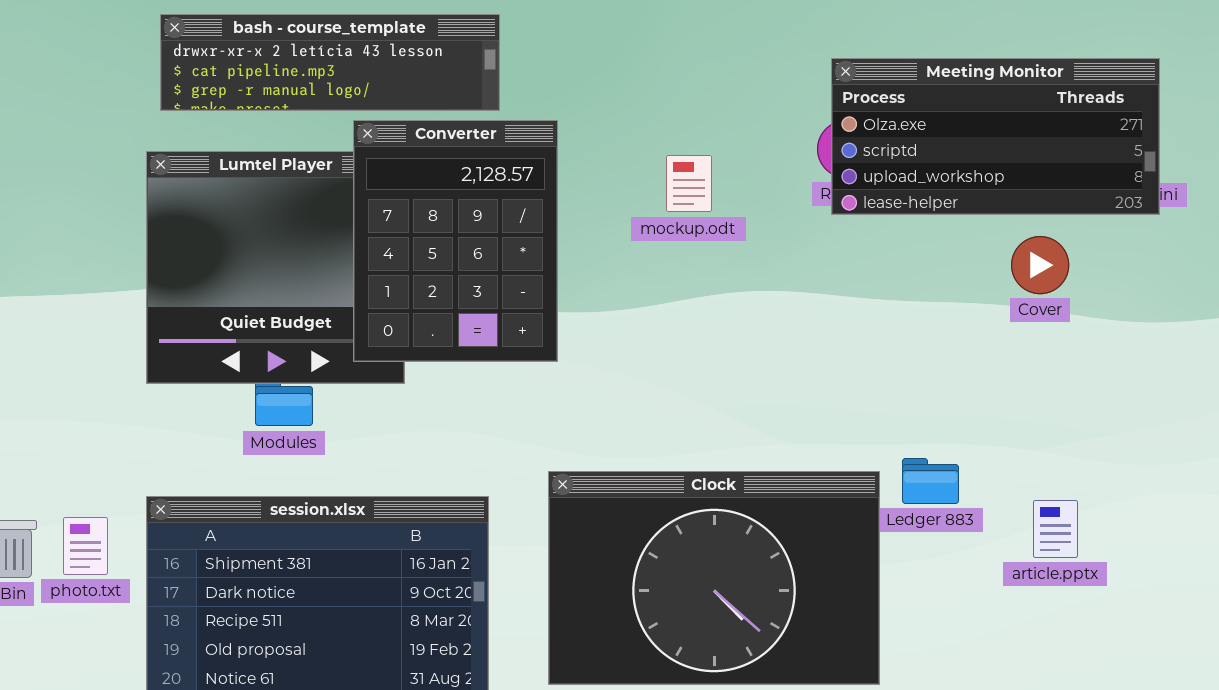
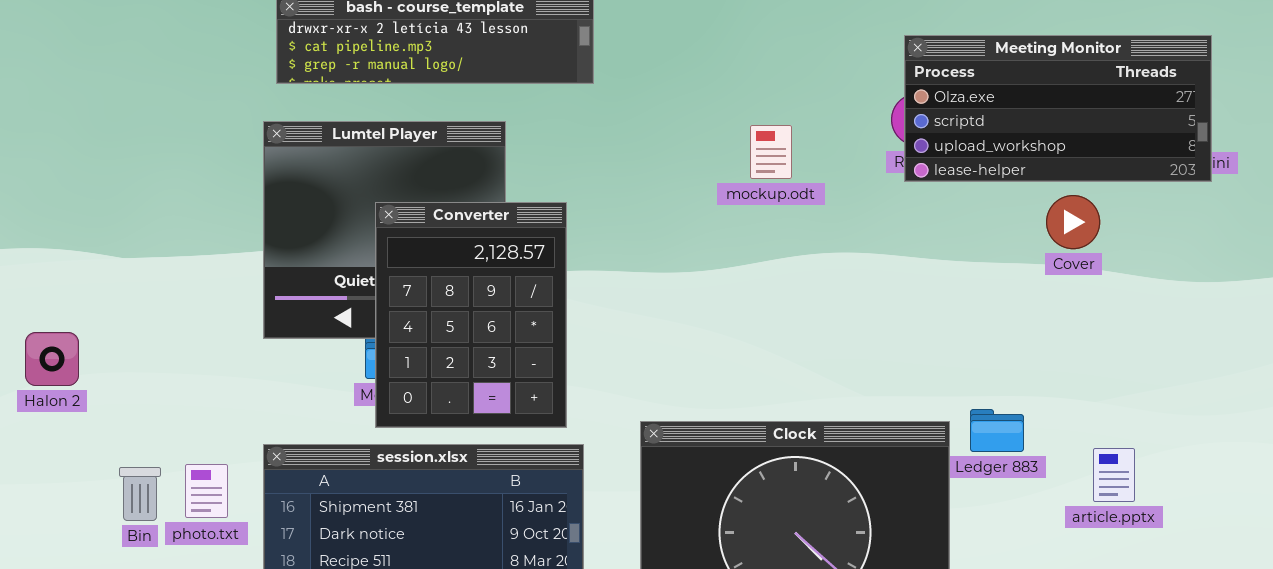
Converter: [353,120,558,362] -> [375,202,567,428], moved
Cover: [1011,236,1069,294] -> [1046,195,1100,249], moved

